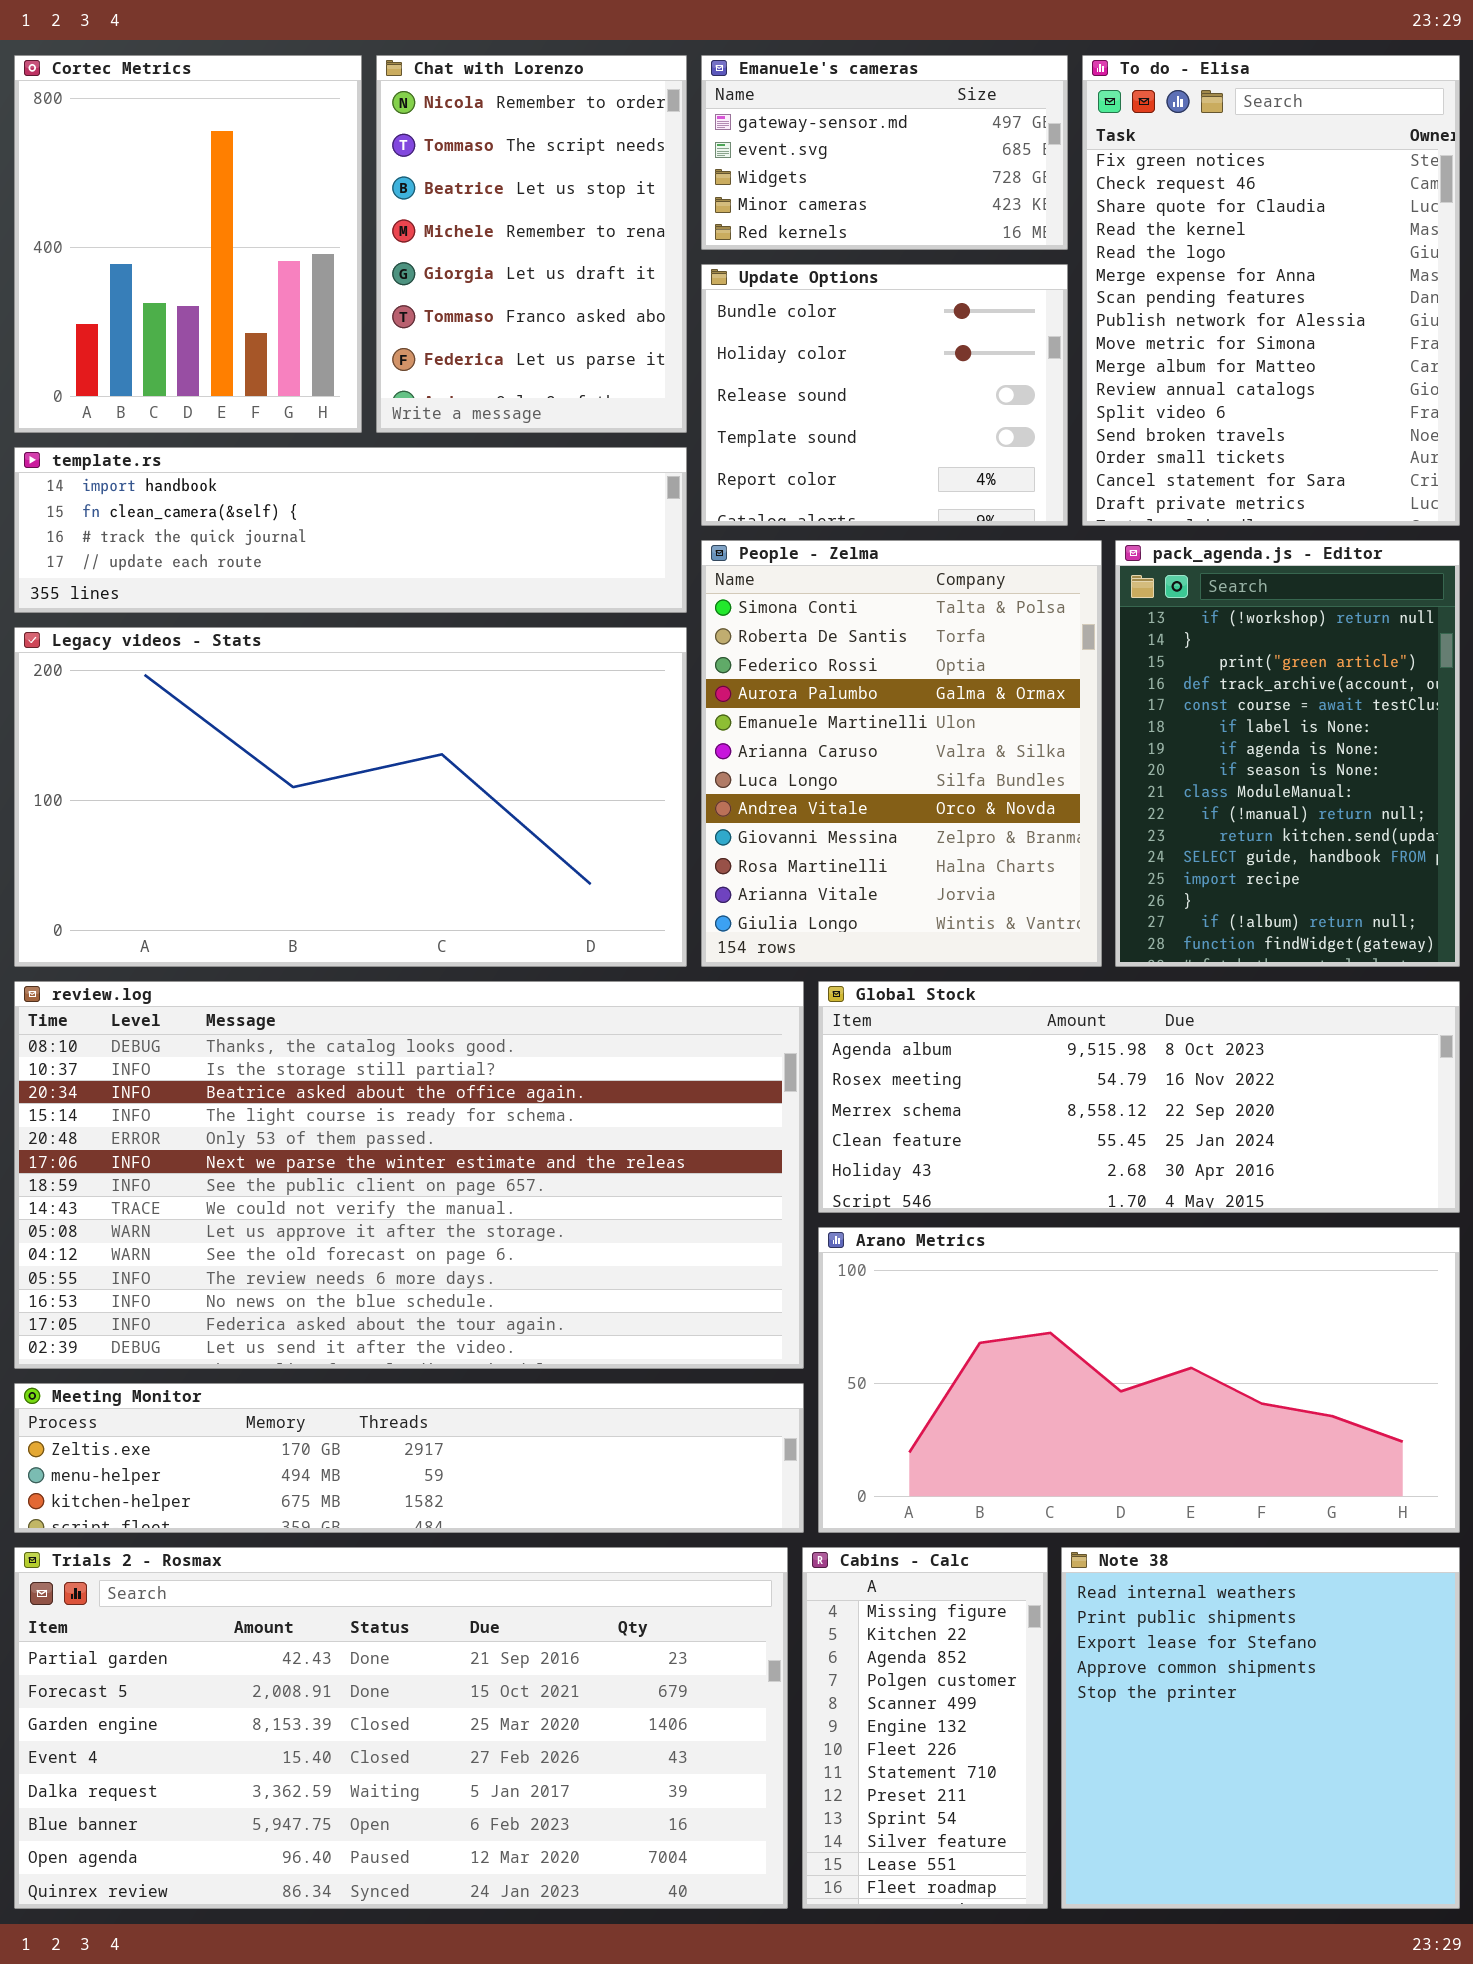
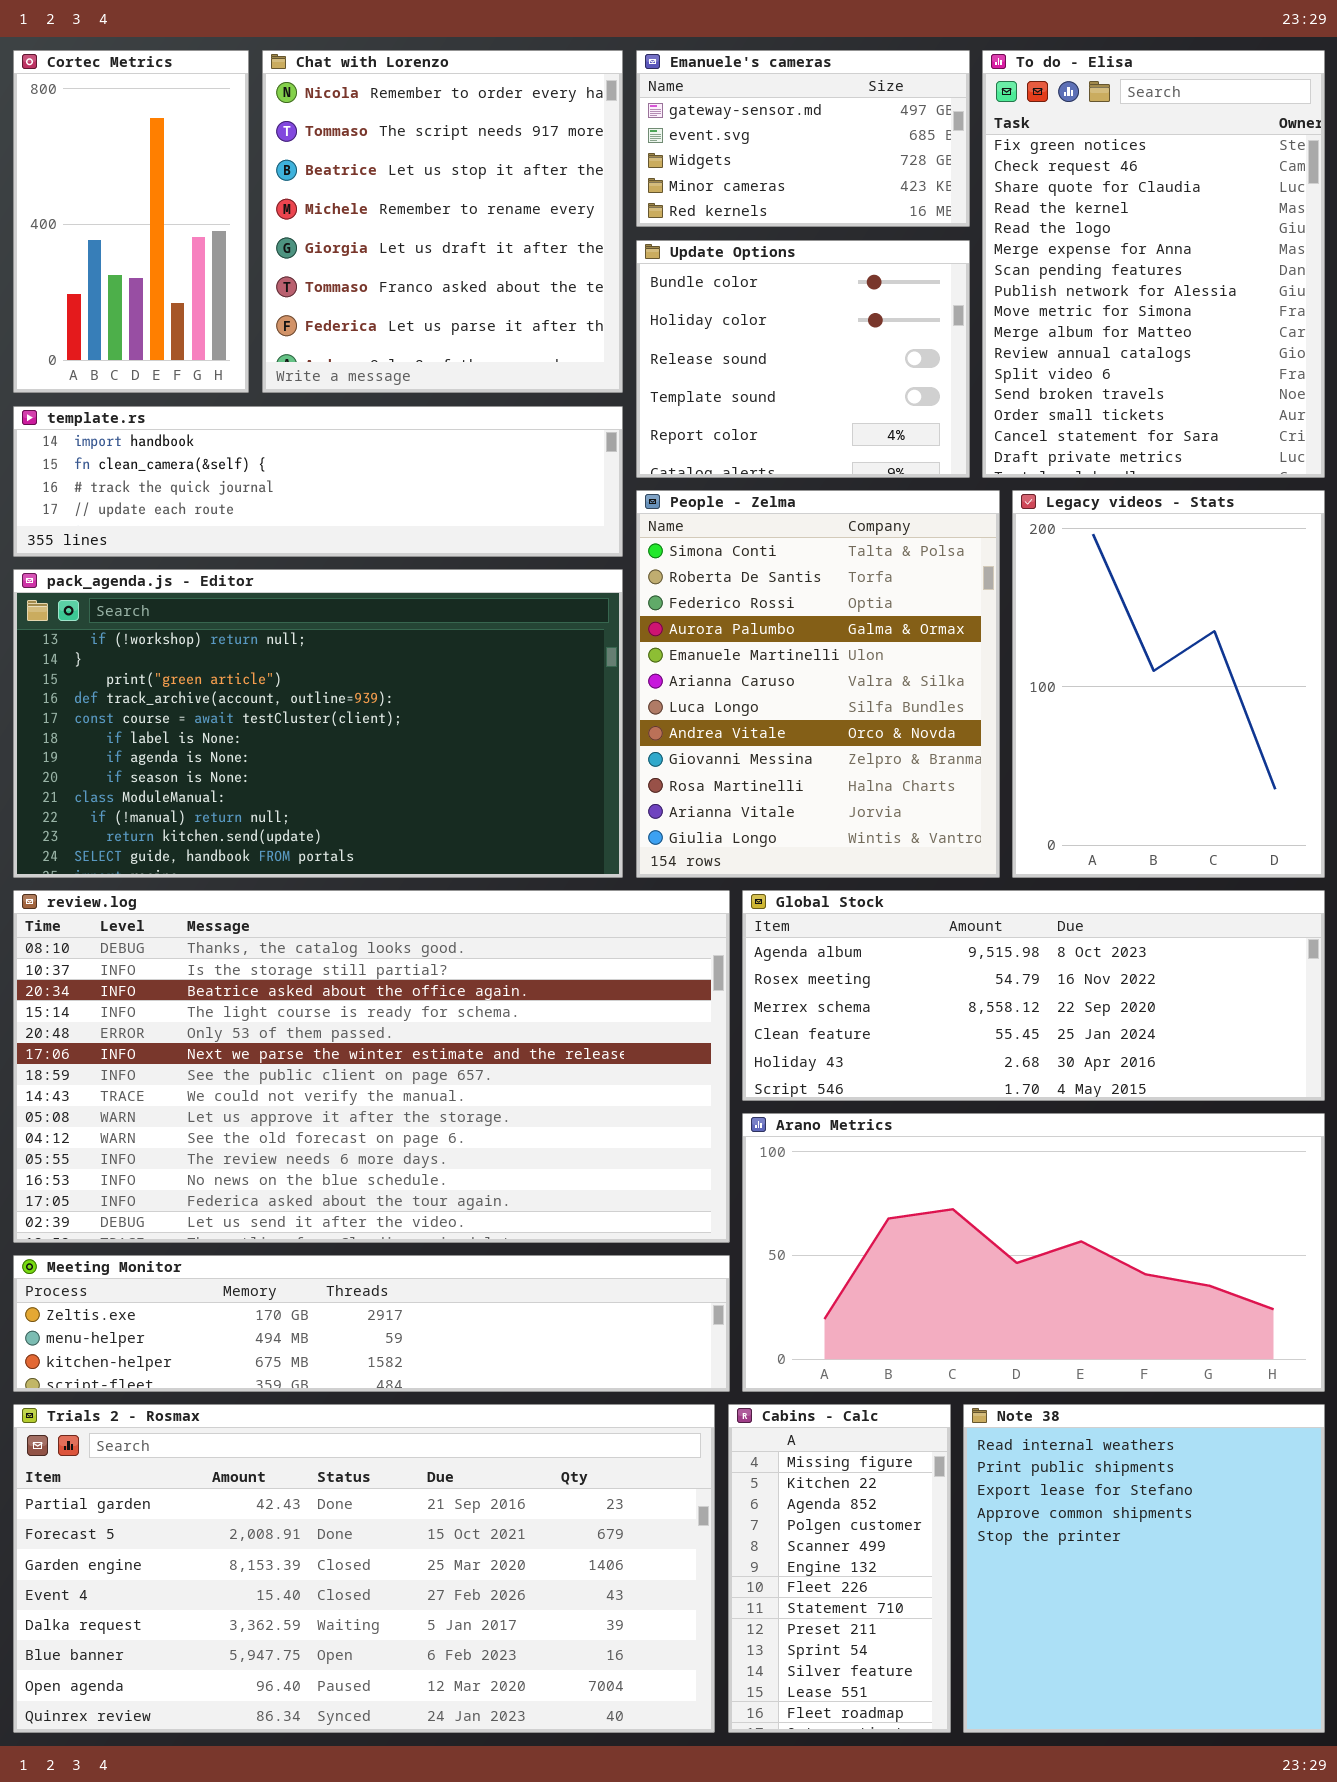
Cortec Metrics: [14,55,362,433] -> [13,50,249,393], resized
Chat with Lorenzo: [376,55,687,433] -> [262,50,623,393], resized
pack_agenda.js - Editor: [1115,540,1460,967] -> [13,569,623,878], moved, resized
Legacy videos - Stats: [14,627,687,967] -> [1012,490,1325,878], moved, resized

